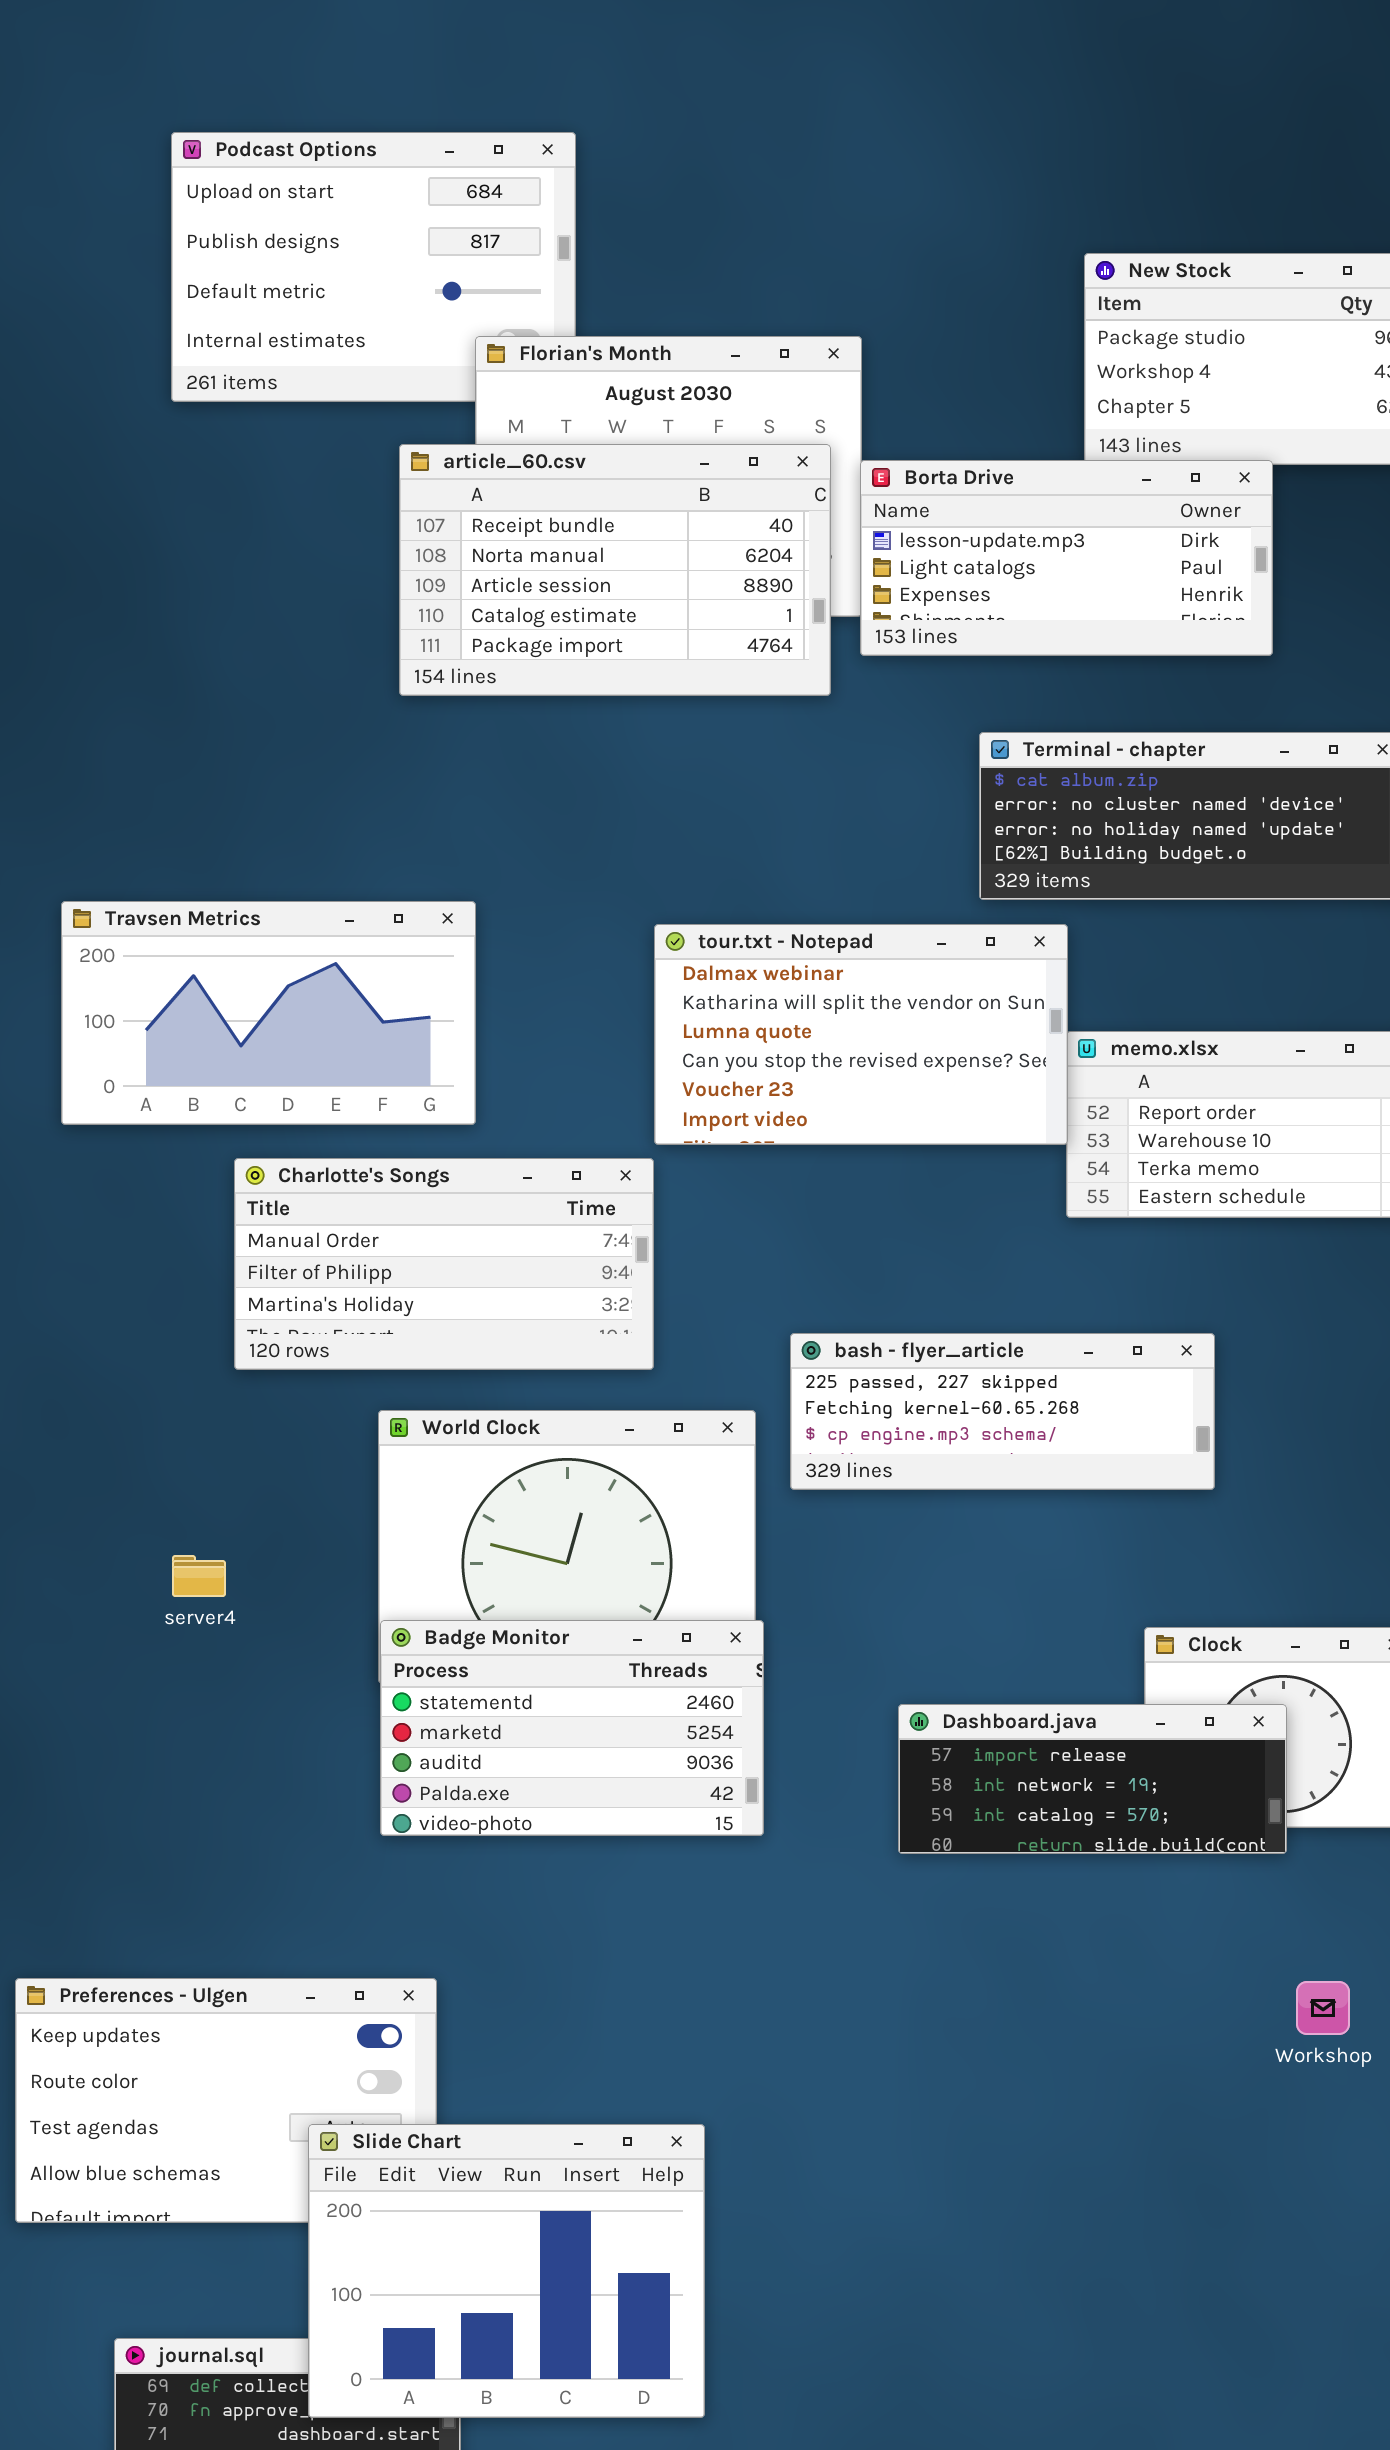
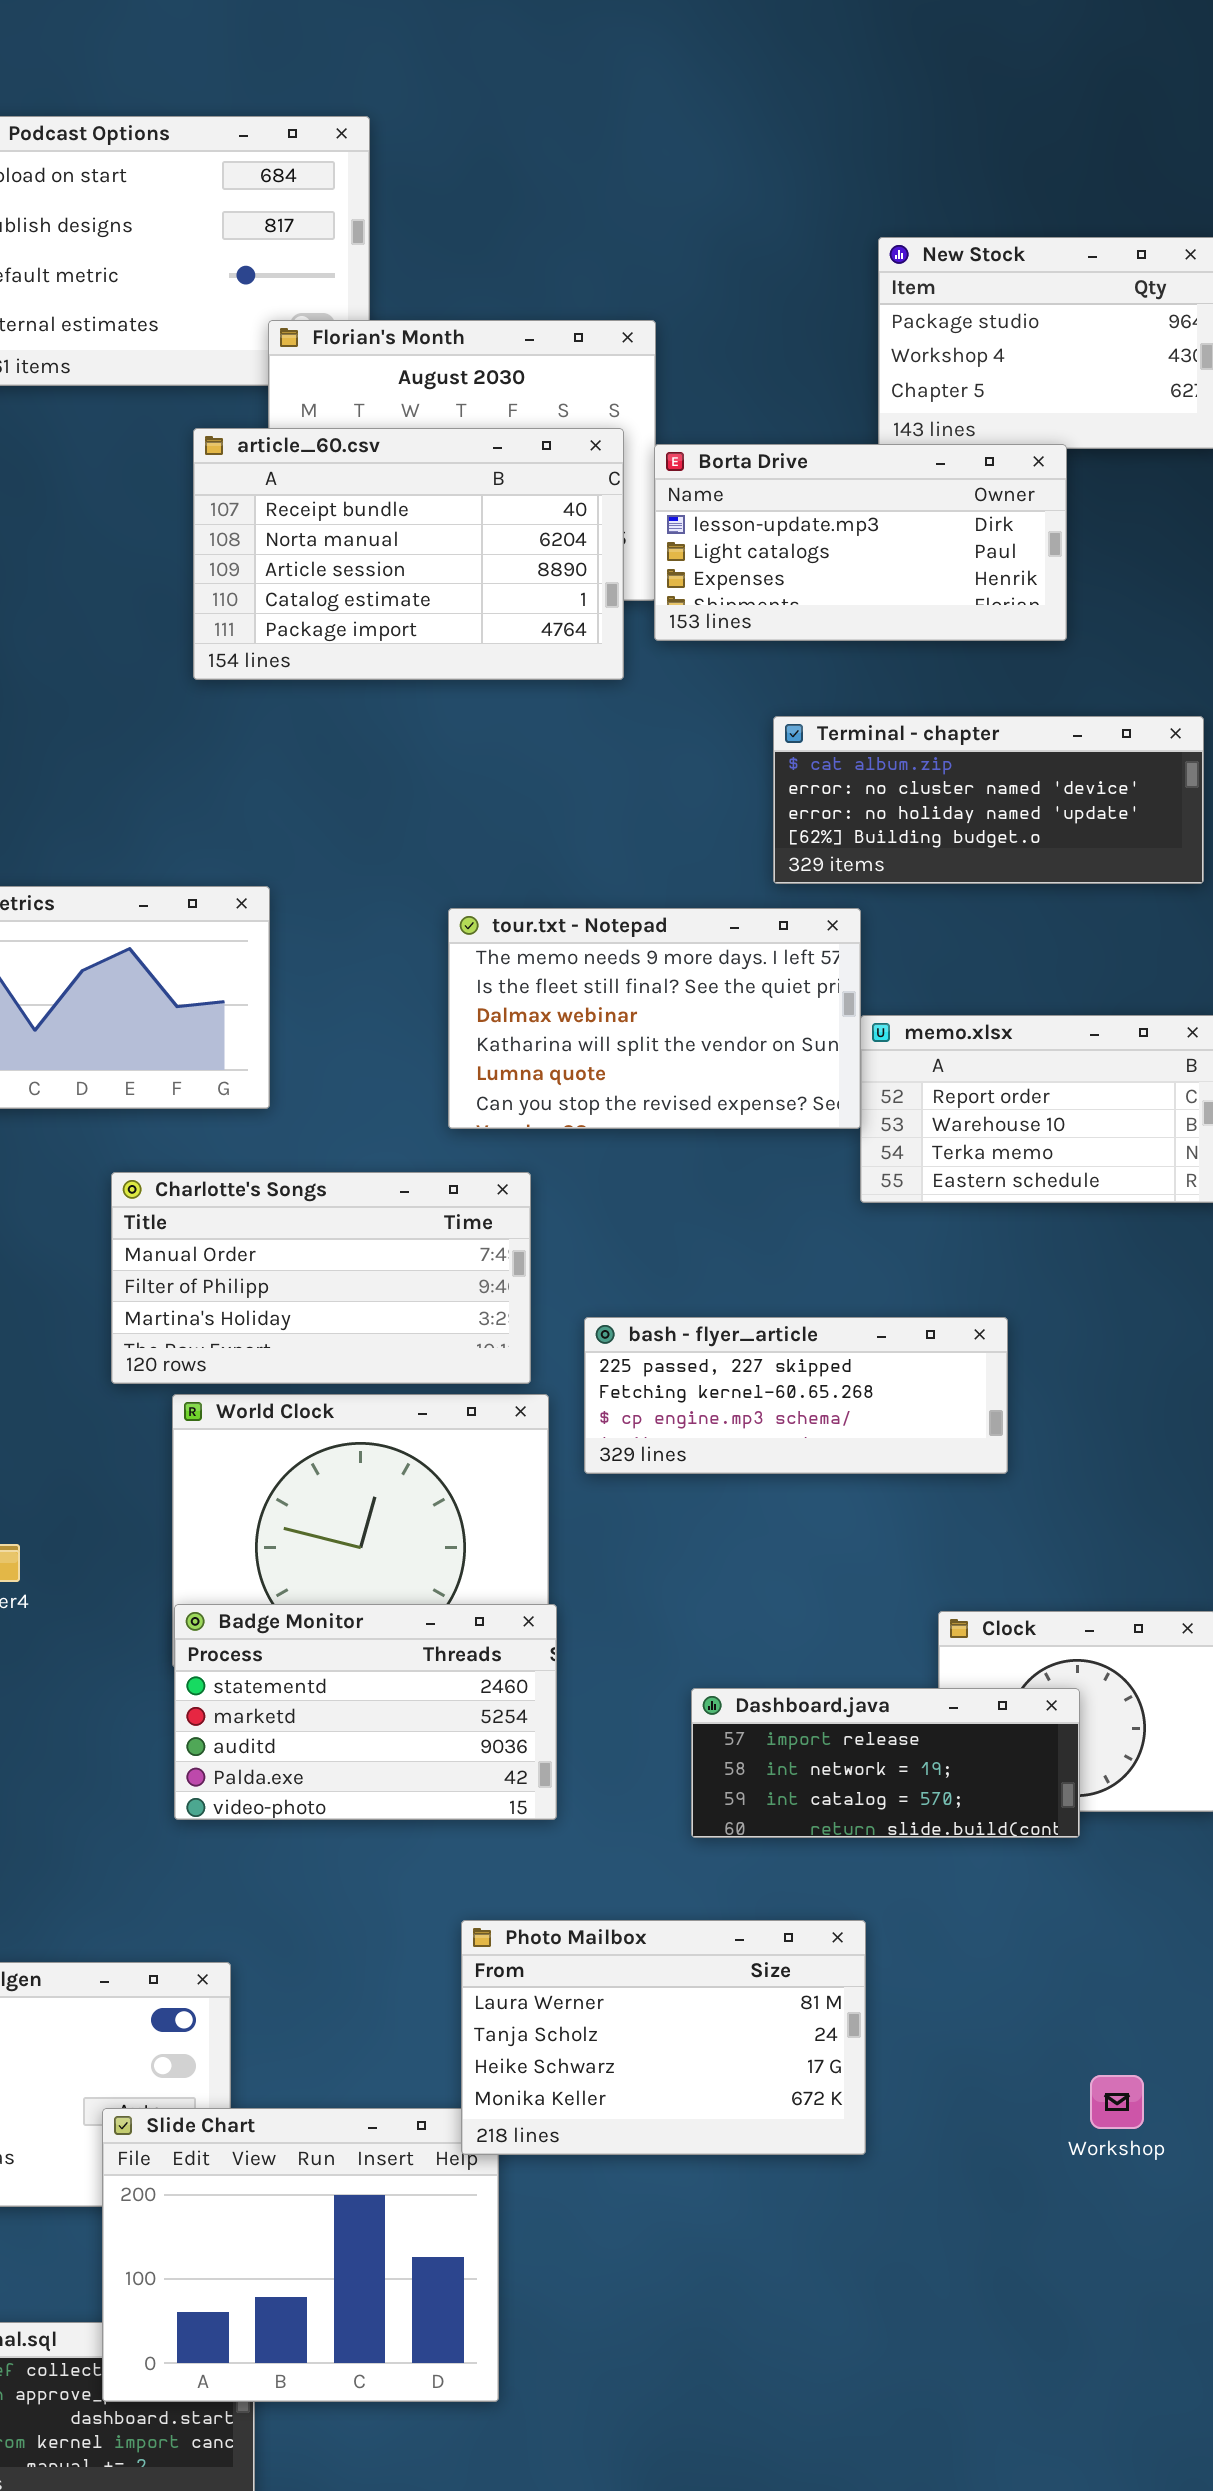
tour.txt - Notepad: [654,924,1068,1145] -> [448,908,861,1129], scrolled up 2 rows
Charlotte's Songs: [234,1158,654,1370] -> [111,1172,531,1384], moved
Photo Mailbox: none -> [461,1920,866,2155], opened
Workshop: [1296,1981,1350,2035] -> [1090,2075,1144,2129], moved

